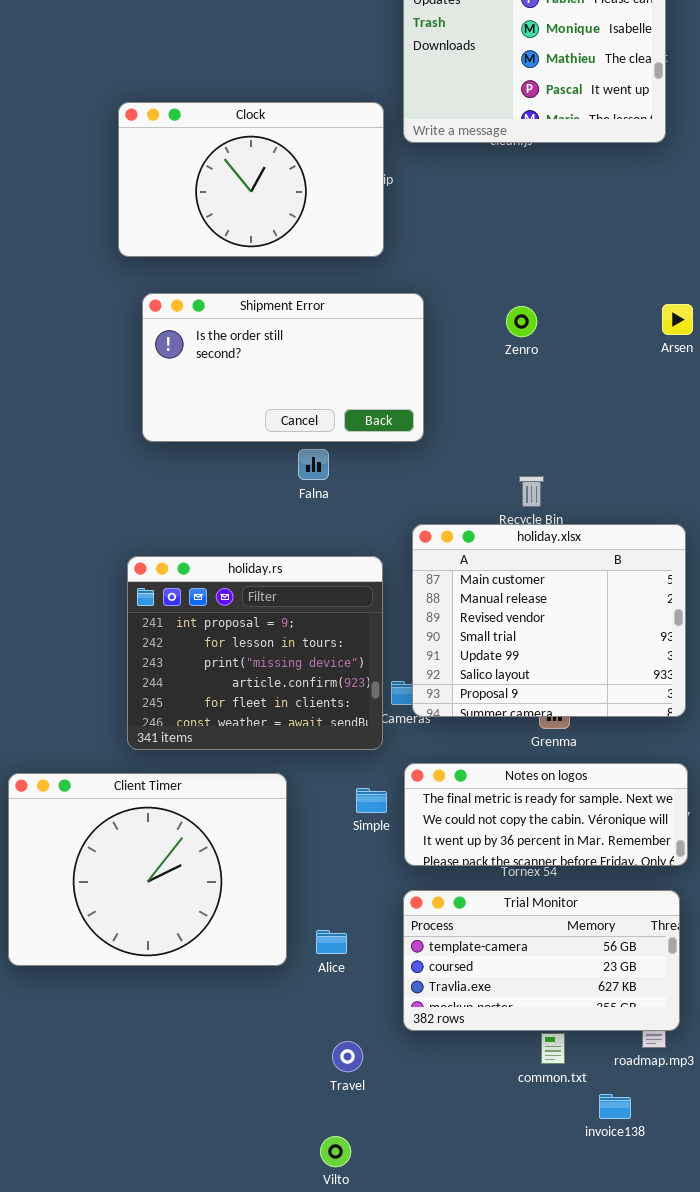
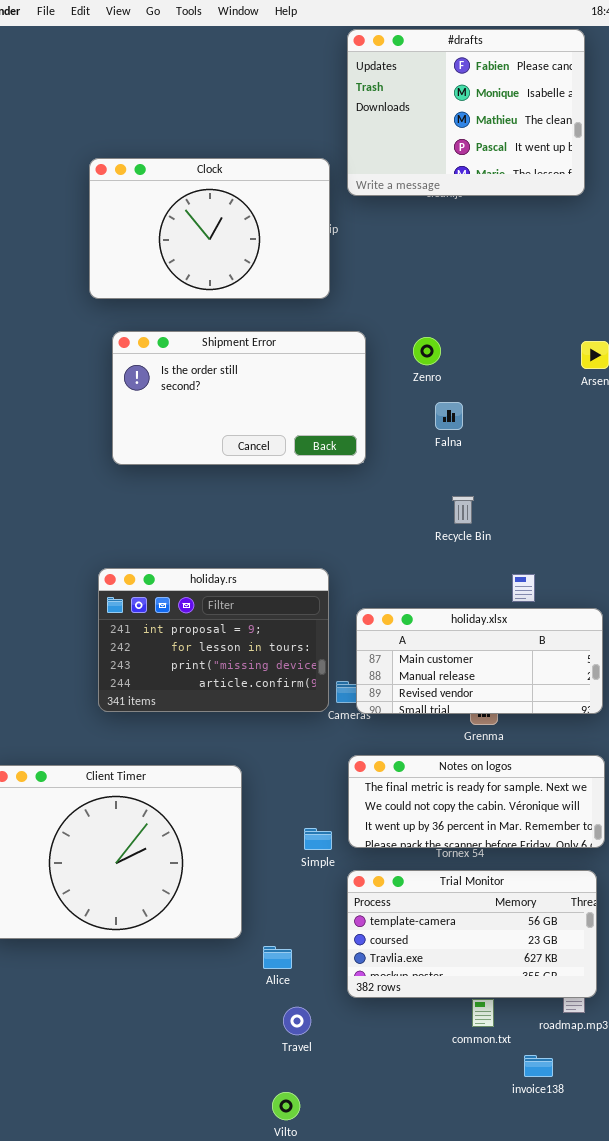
Zenro: [506,306,537,337] -> [413,337,441,365], moved
Falna: [298,449,329,480] -> [435,402,463,430], moved
holiday.xlsx: [412,524,686,717] -> [356,608,603,714], resized
holiday.rs: [127,556,383,750] -> [98,568,329,712], resized
Simple: [356,788,387,813] -> [304,828,332,850], moved
Alice: [316,930,347,954] -> [263,946,292,969], moved

